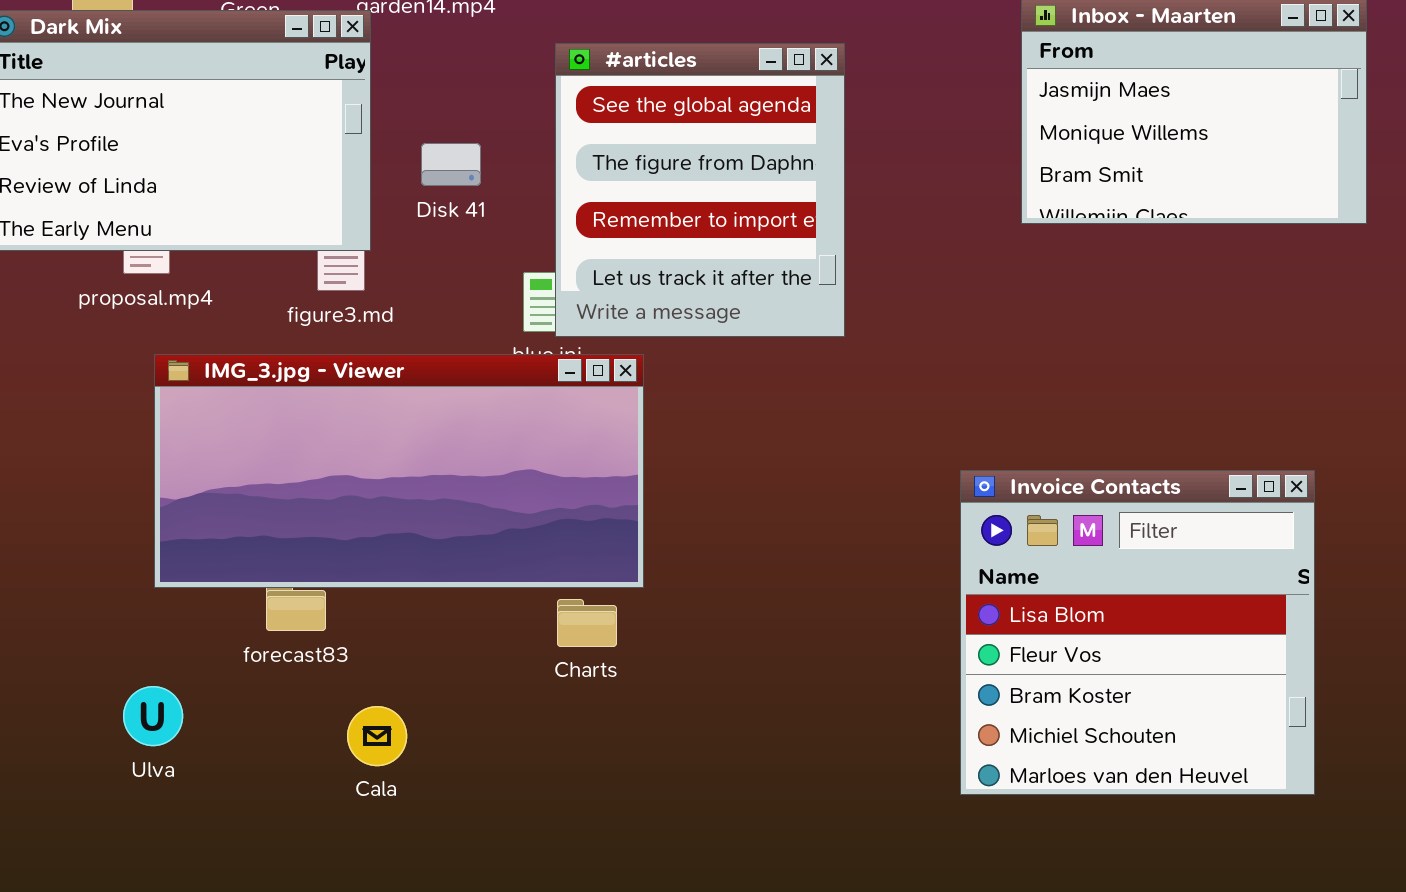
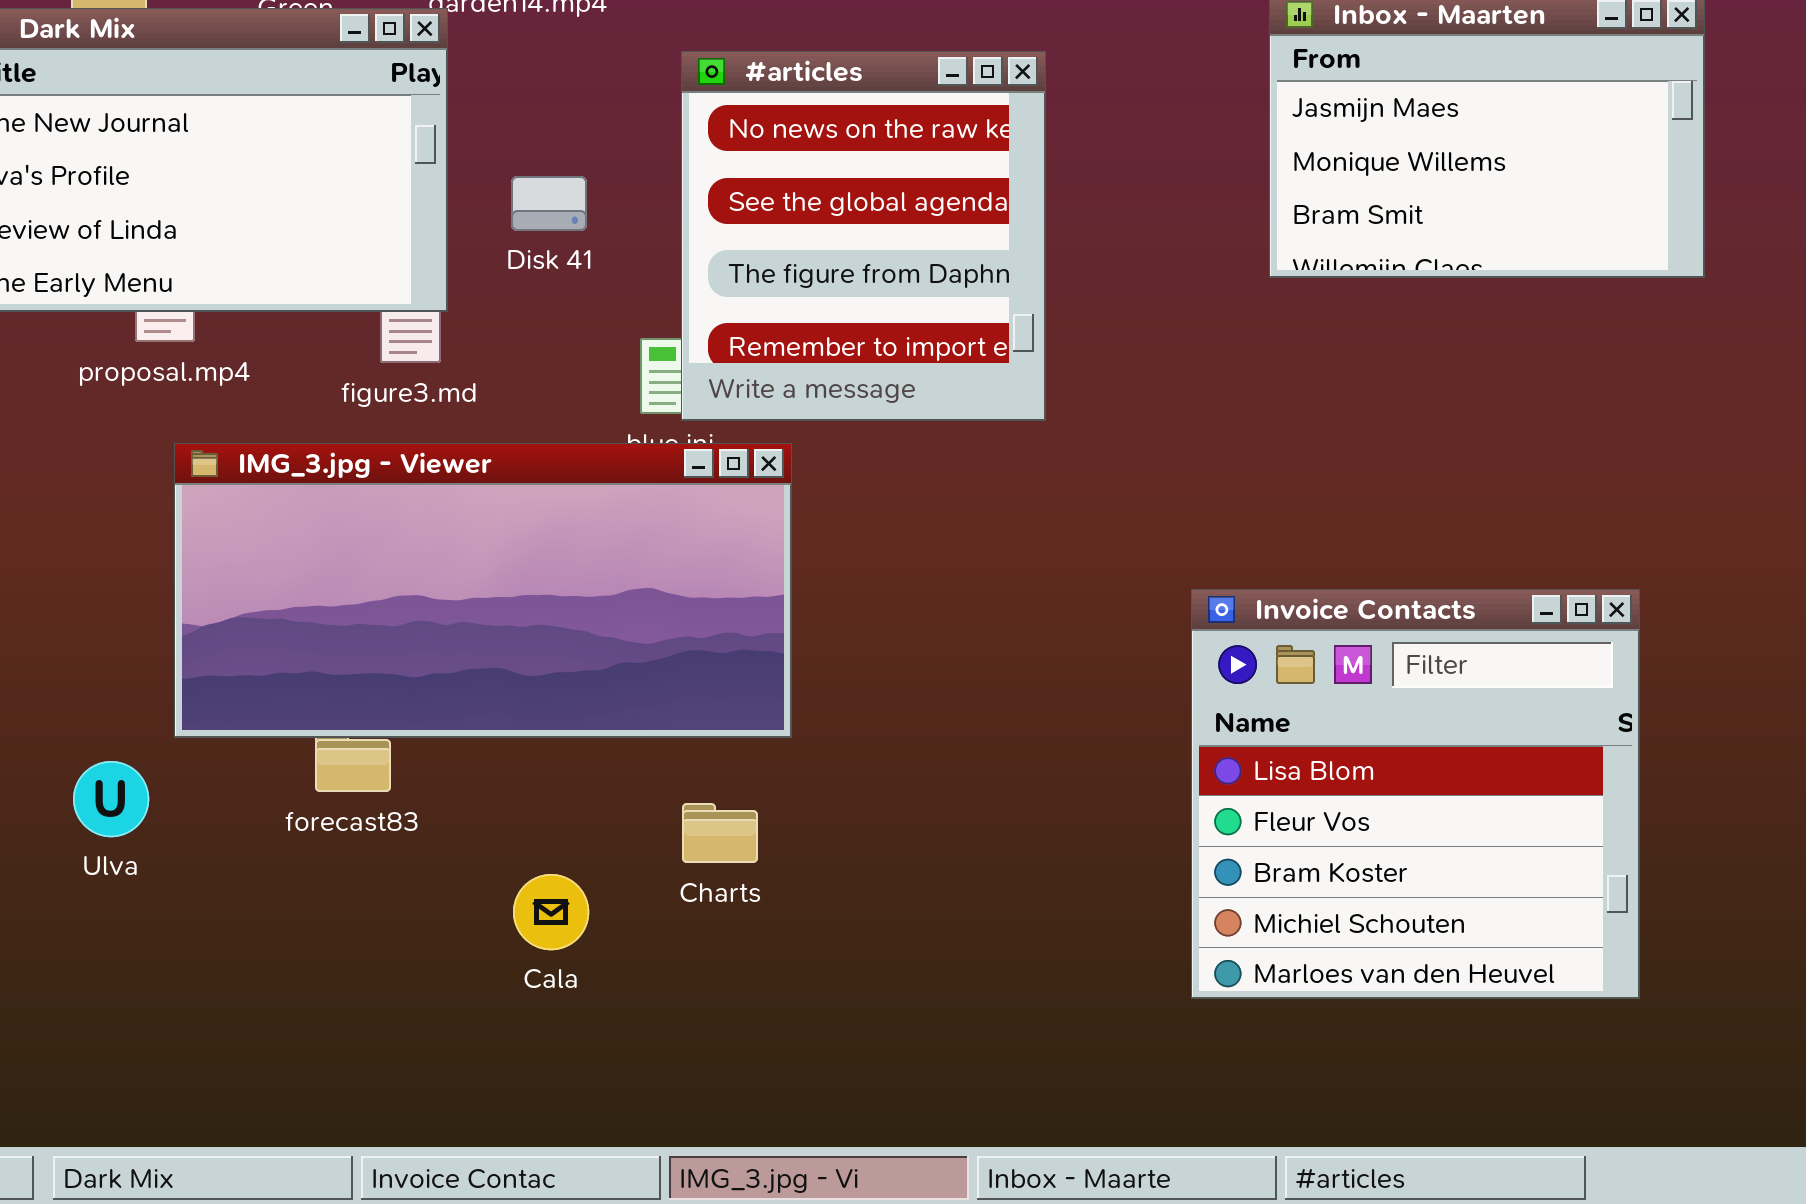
#articles: [555,43,845,337] -> [681,51,1046,421], scrolled up 1 row
Charts: [557,599,617,647] -> [682,803,758,863], moved
Ulva: [123,686,183,746] -> [73,761,149,837], moved
Cala: [347,706,407,766] -> [513,874,589,950], moved

